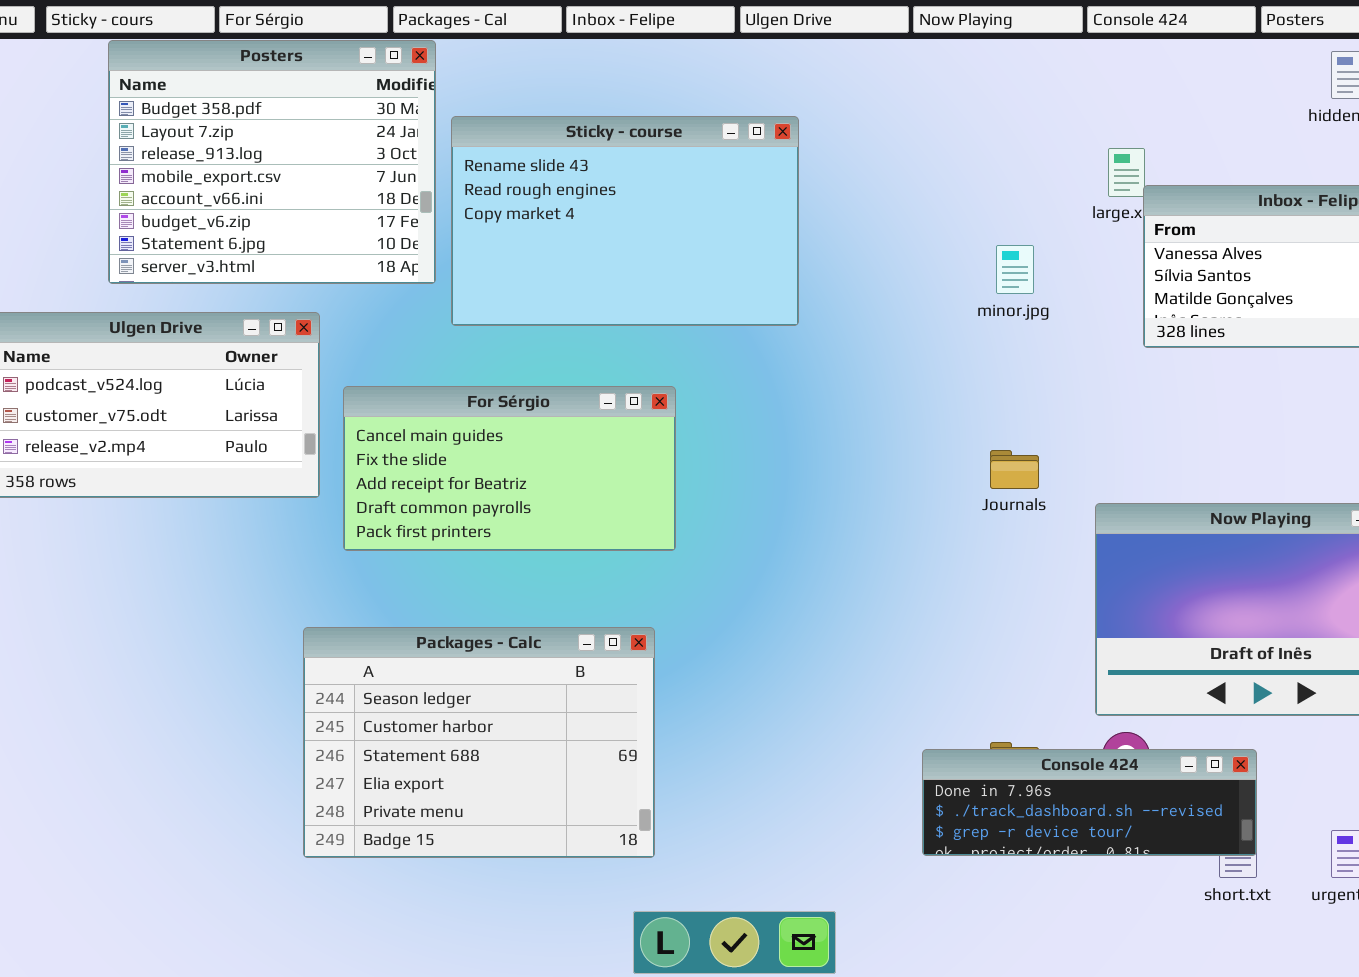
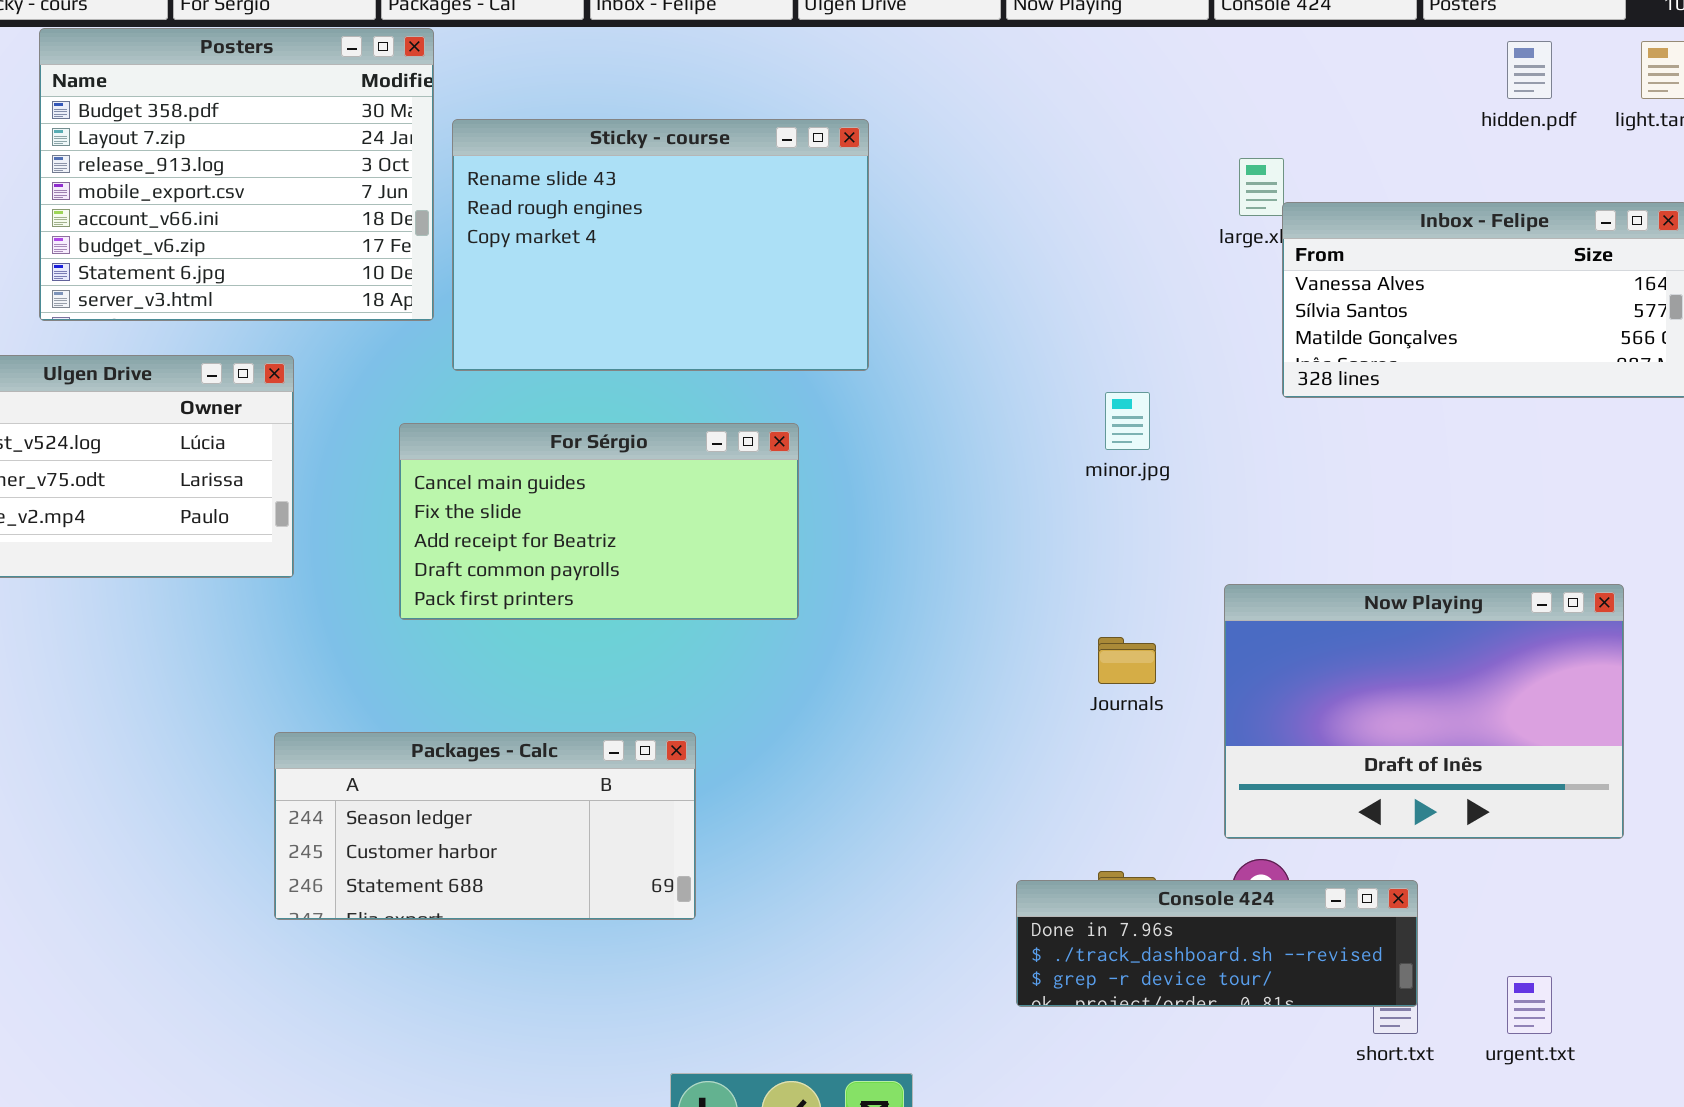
minor.jpg: [996,245,1034,294] -> [1105,392,1150,450], moved
For Sérgio: [343,386,676,551] -> [399,423,799,620], moved
Journals: [990,450,1039,489] -> [1098,637,1156,684], moved
Packages - Calc: [303,627,655,858] -> [274,732,696,920], resized

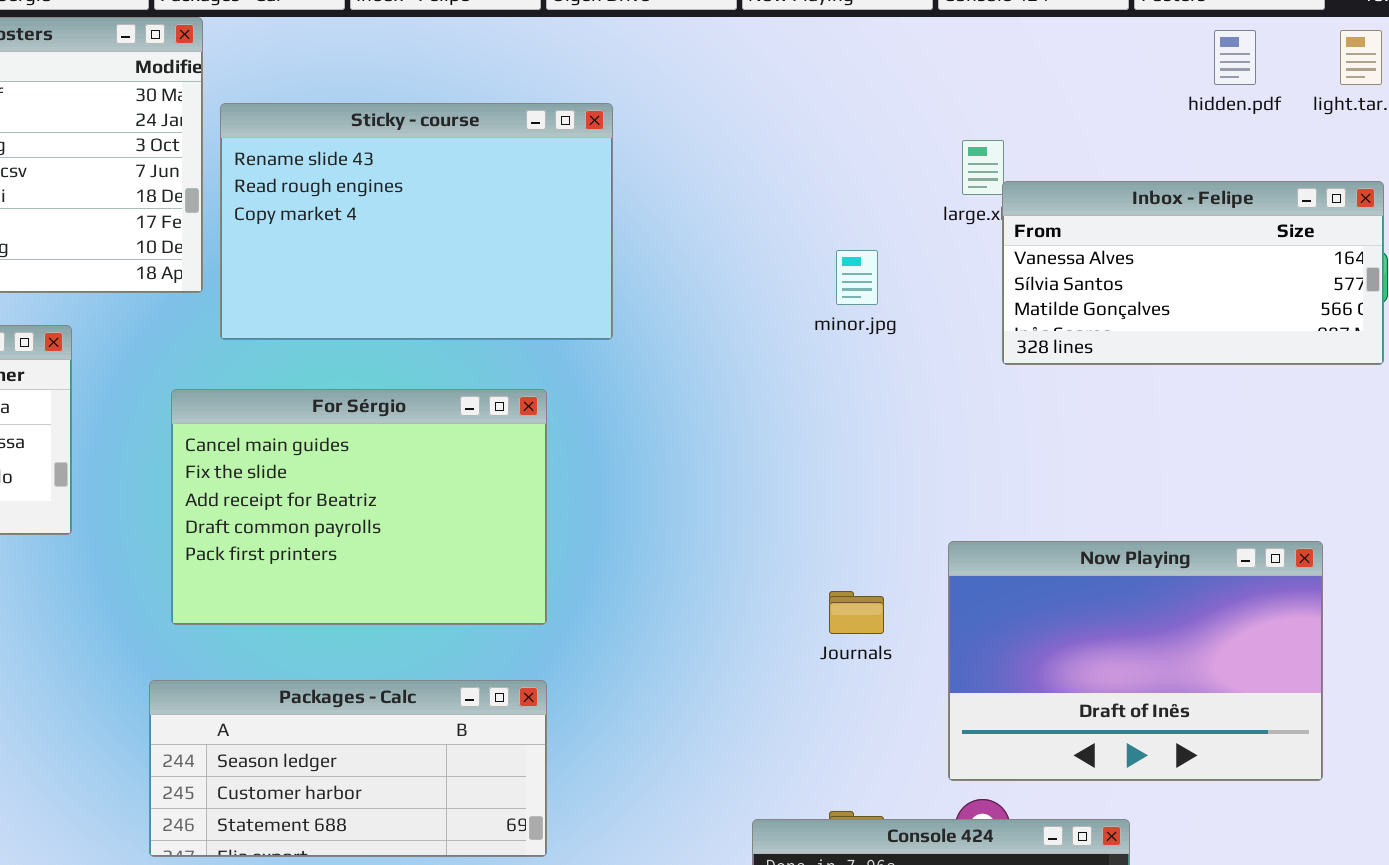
minor.jpg: [1105,392,1150,450] -> [836,250,878,305], moved
For Sérgio: [399,423,799,620] -> [171,389,547,625], resized
Packages - Calc: [274,732,696,920] -> [149,680,547,857], moved

